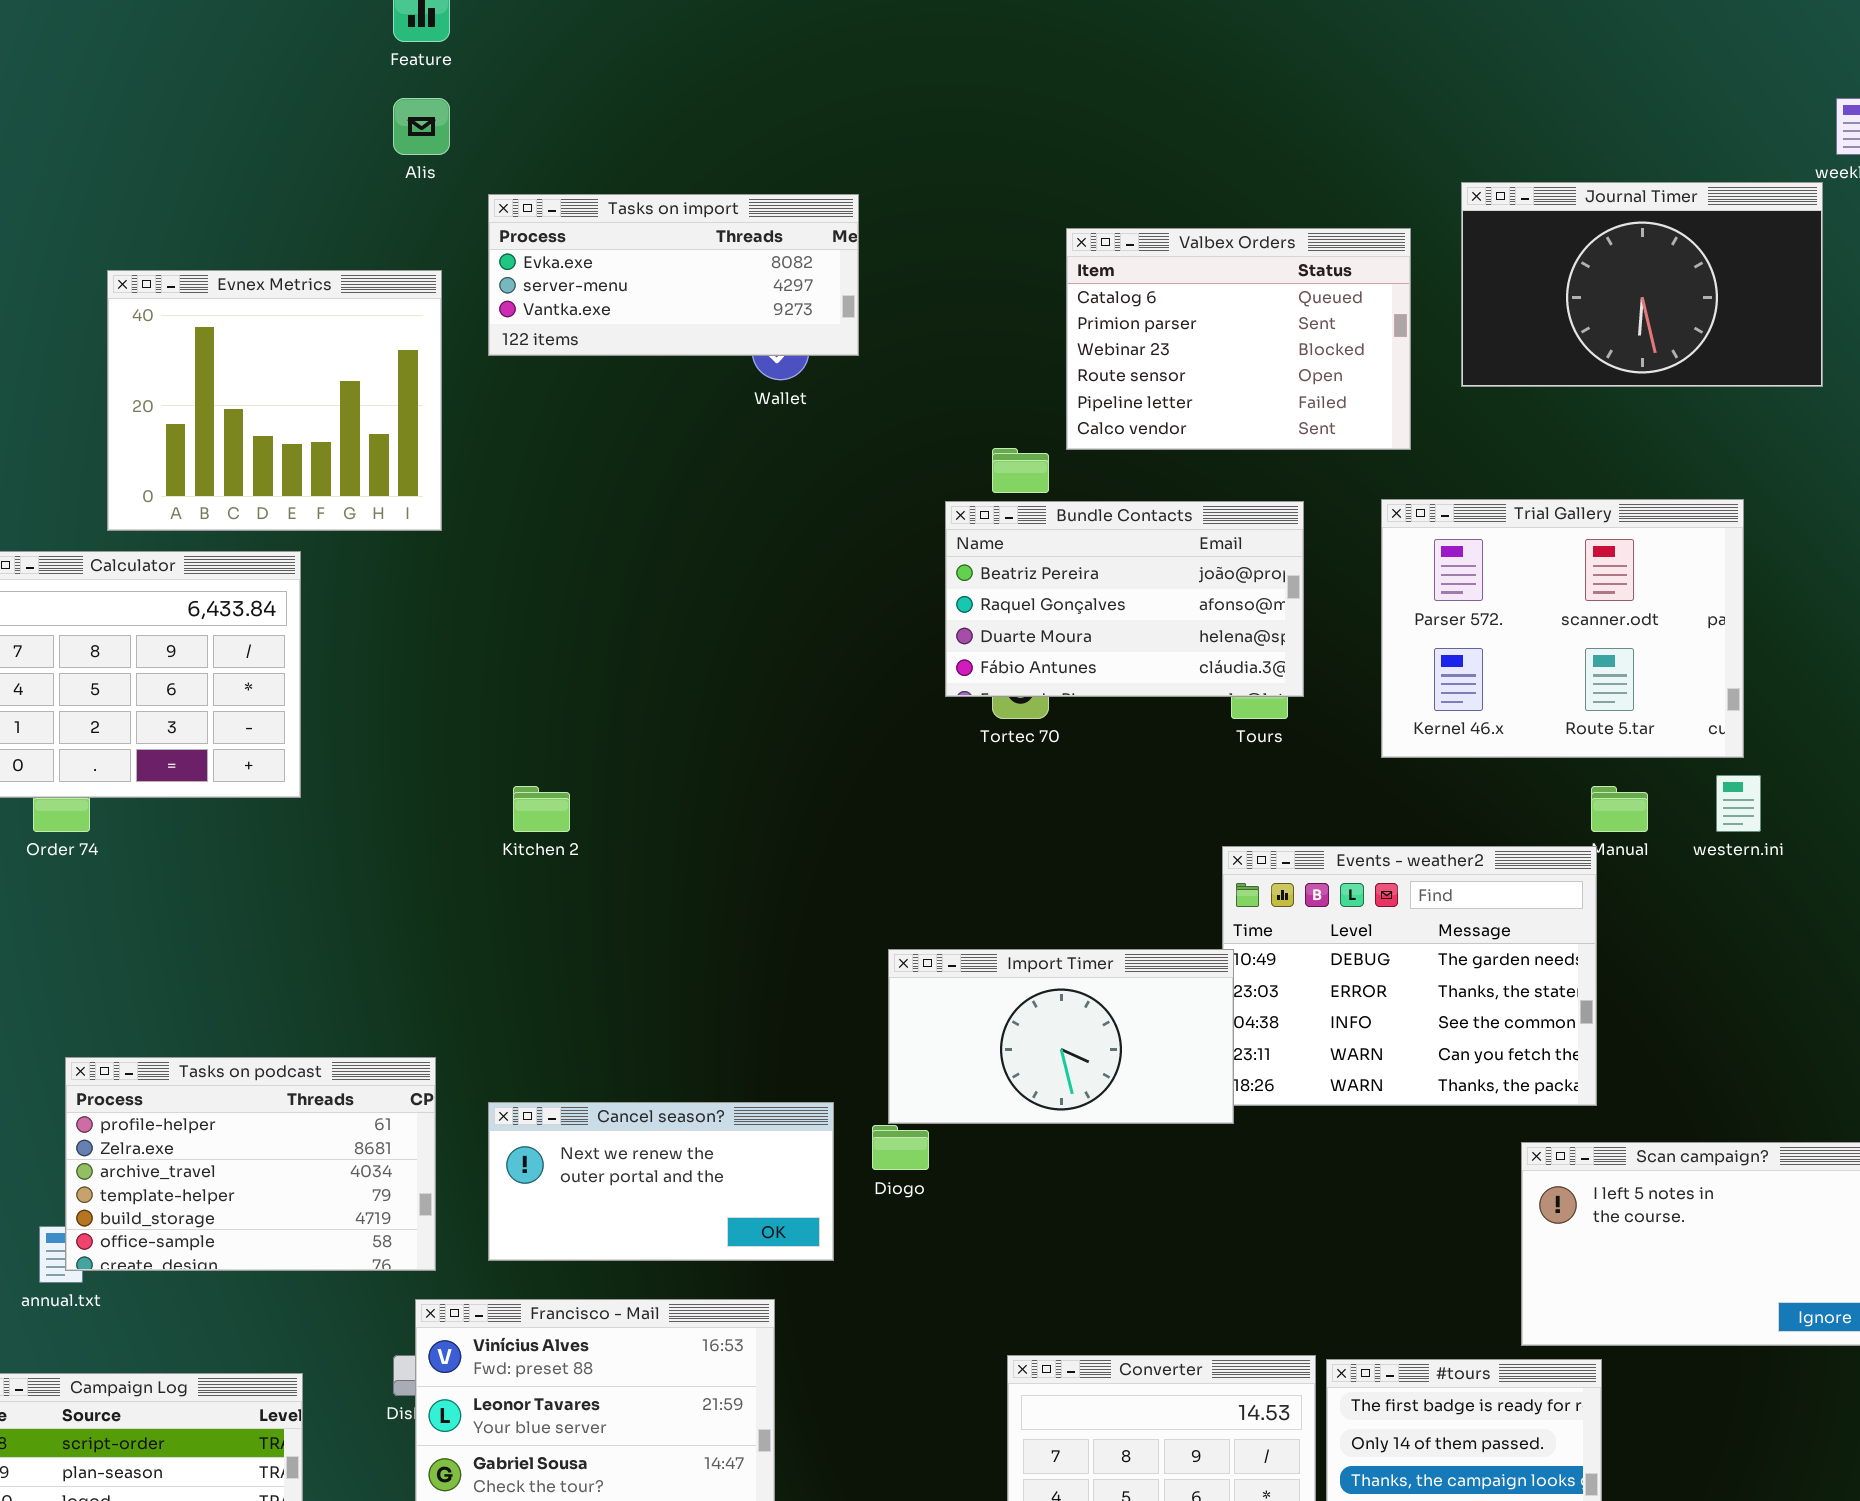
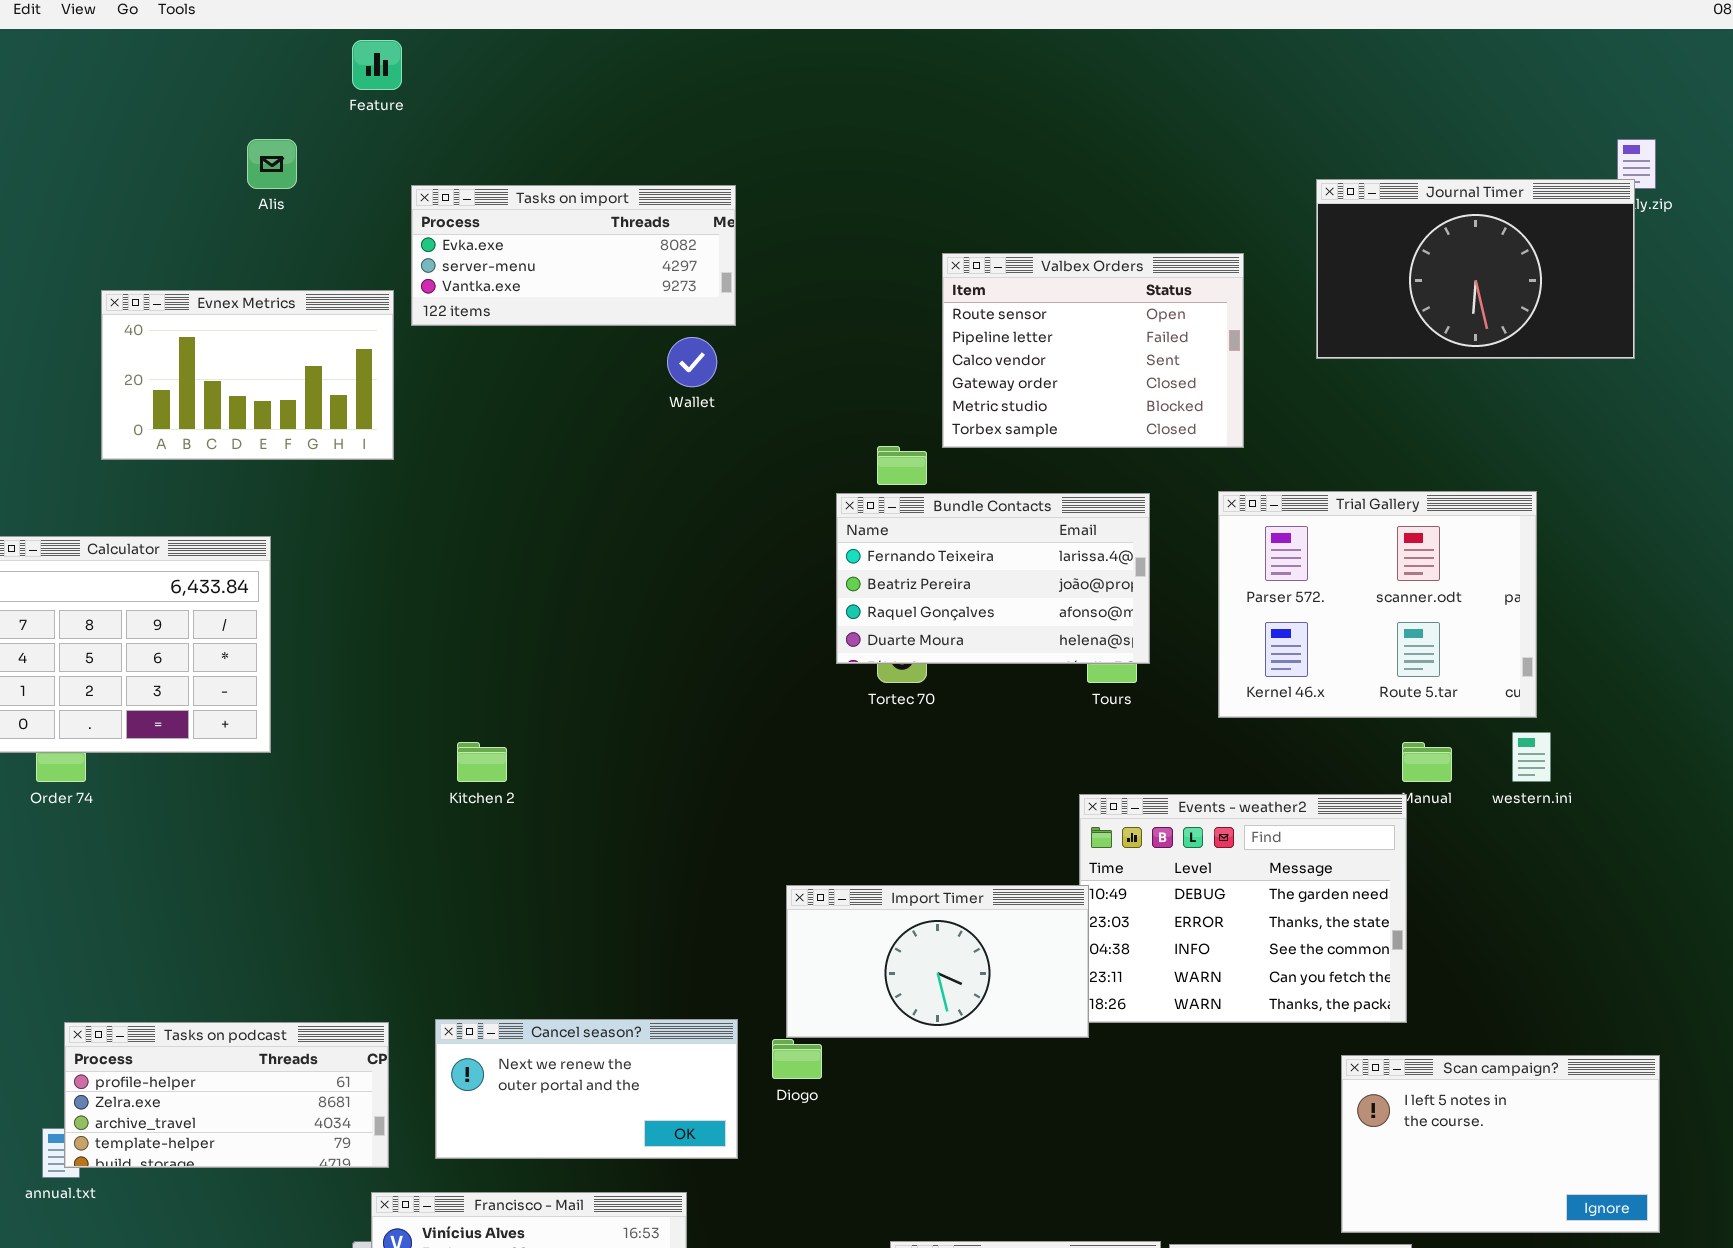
Alis: [393,98,450,155] -> [247,139,297,189], moved
Journal Timer: [1461,182,1823,387] -> [1316,179,1635,359], moved
Tasks on import: [488,194,859,356] -> [411,185,736,326], moved
Valbex Orders: [1066,228,1411,450] -> [942,253,1244,448], scrolled down 3 rows
Evnex Metrics: [107,270,442,531] -> [101,290,394,460], resized
Bundle Contacts: [945,501,1304,697] -> [836,493,1150,664], scrolled up 1 row
Tasks on podcast: [65,1057,436,1271] -> [64,1022,389,1168], resized

